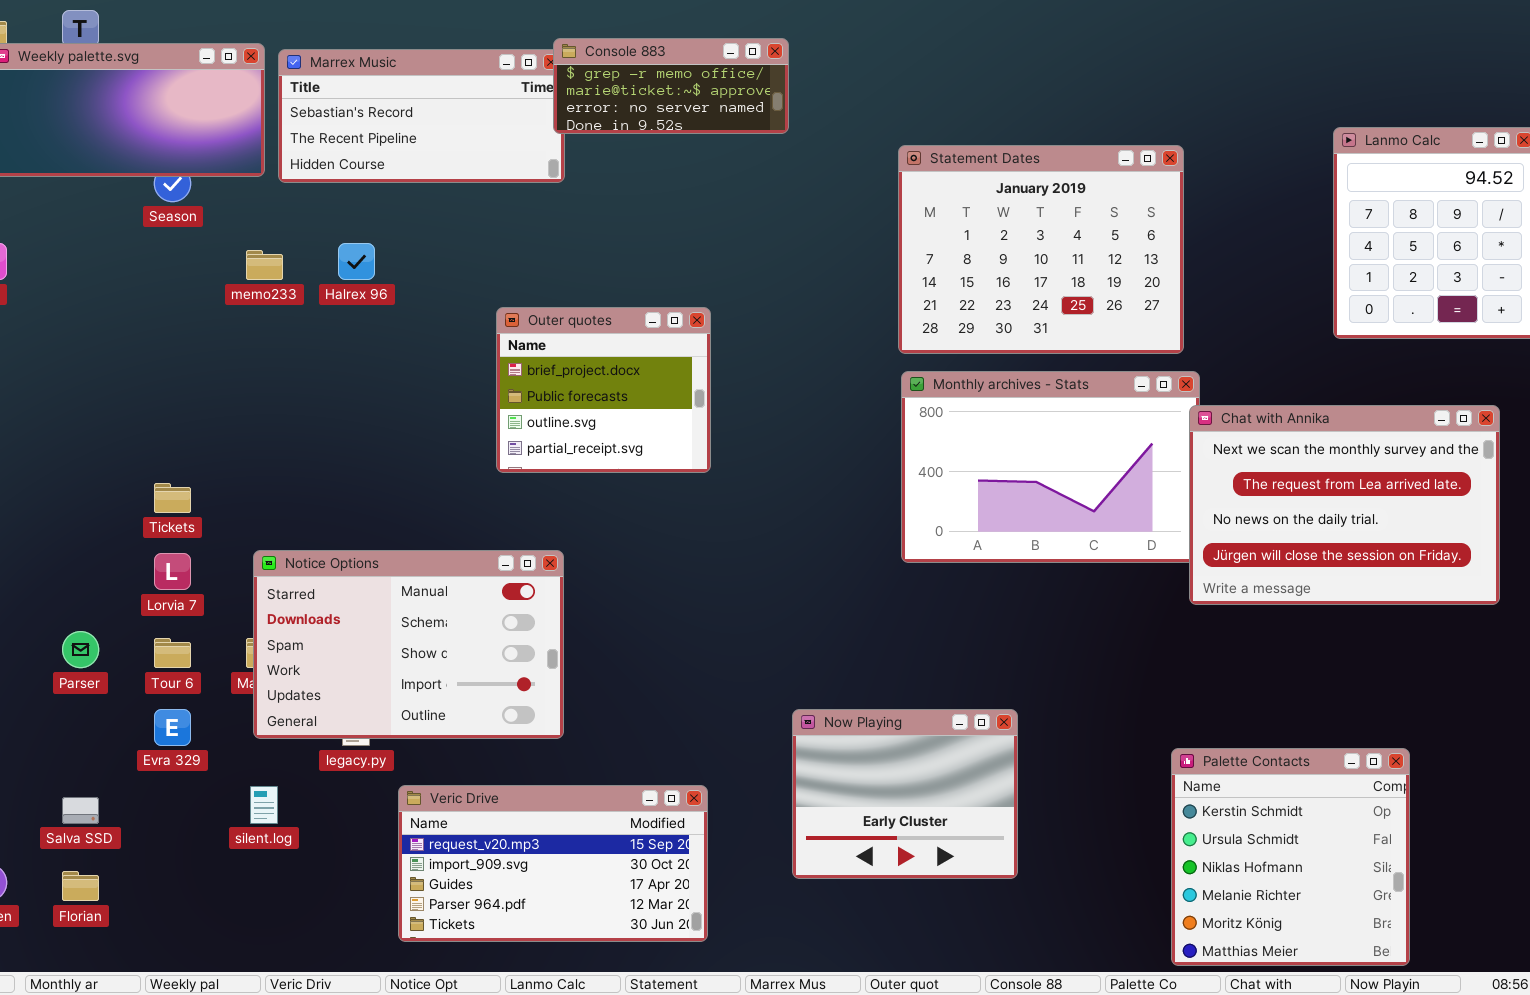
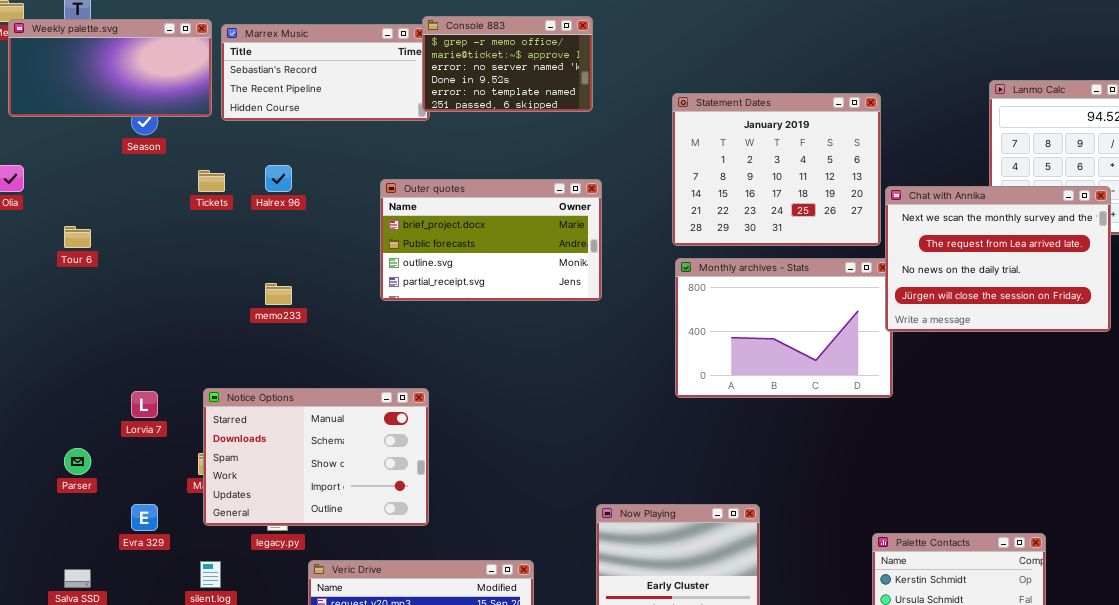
Console 883: [553,38,789,134] -> [422,16,593,112], resized
memo233: [246,250,283,280] -> [265,283,292,305], moved
Outer quotes: [496,307,711,473] -> [380,179,602,301], moved, resized
Chat with Annika: [1189,405,1500,605] -> [885,186,1111,332], moved
Tickets: [154,483,191,513] -> [198,170,225,192], moved
Tour 6: [154,638,191,668] -> [64,226,91,248], moved

